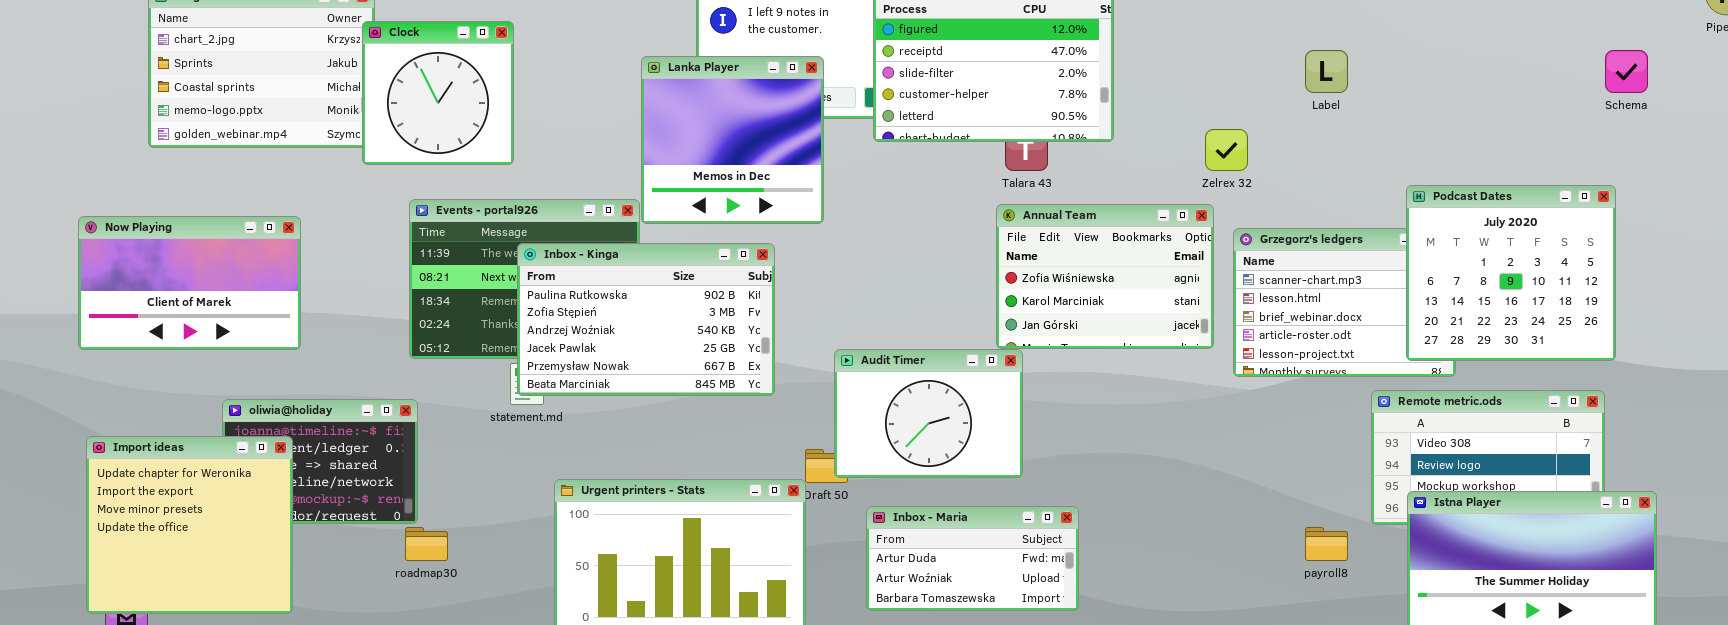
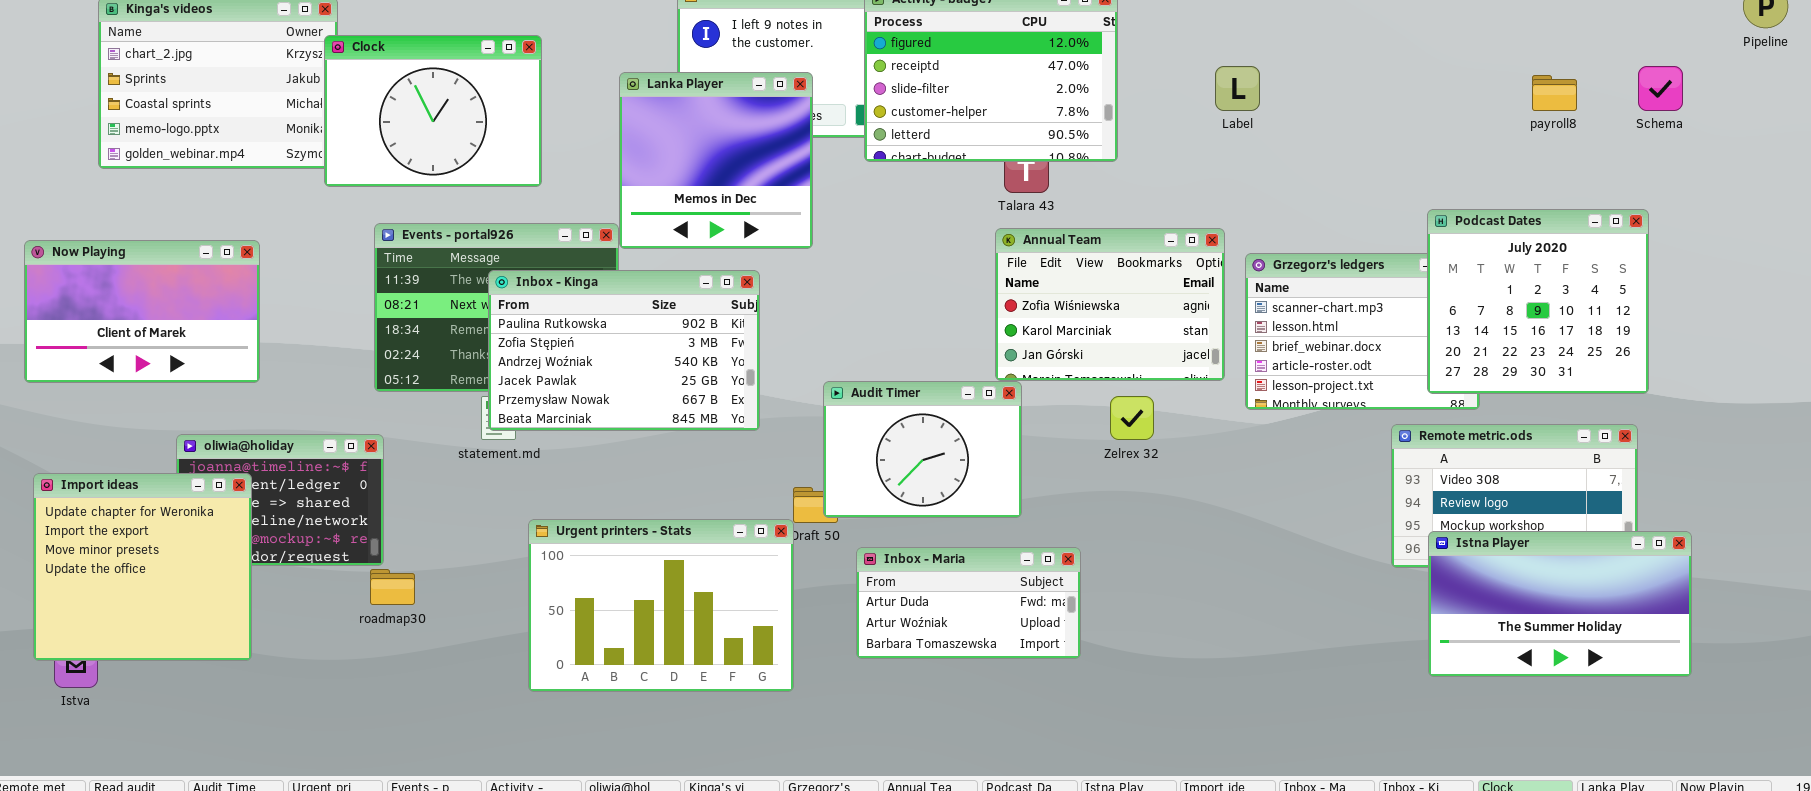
Clock: [362,21,514,165] -> [324,35,542,187], resized
Label: [1305,50,1348,93] -> [1215,66,1260,111], moved
Zelrex 32: [1205,129,1248,171] -> [1110,396,1154,440], moved
payroll8: [1305,527,1348,561] -> [1532,75,1577,111], moved

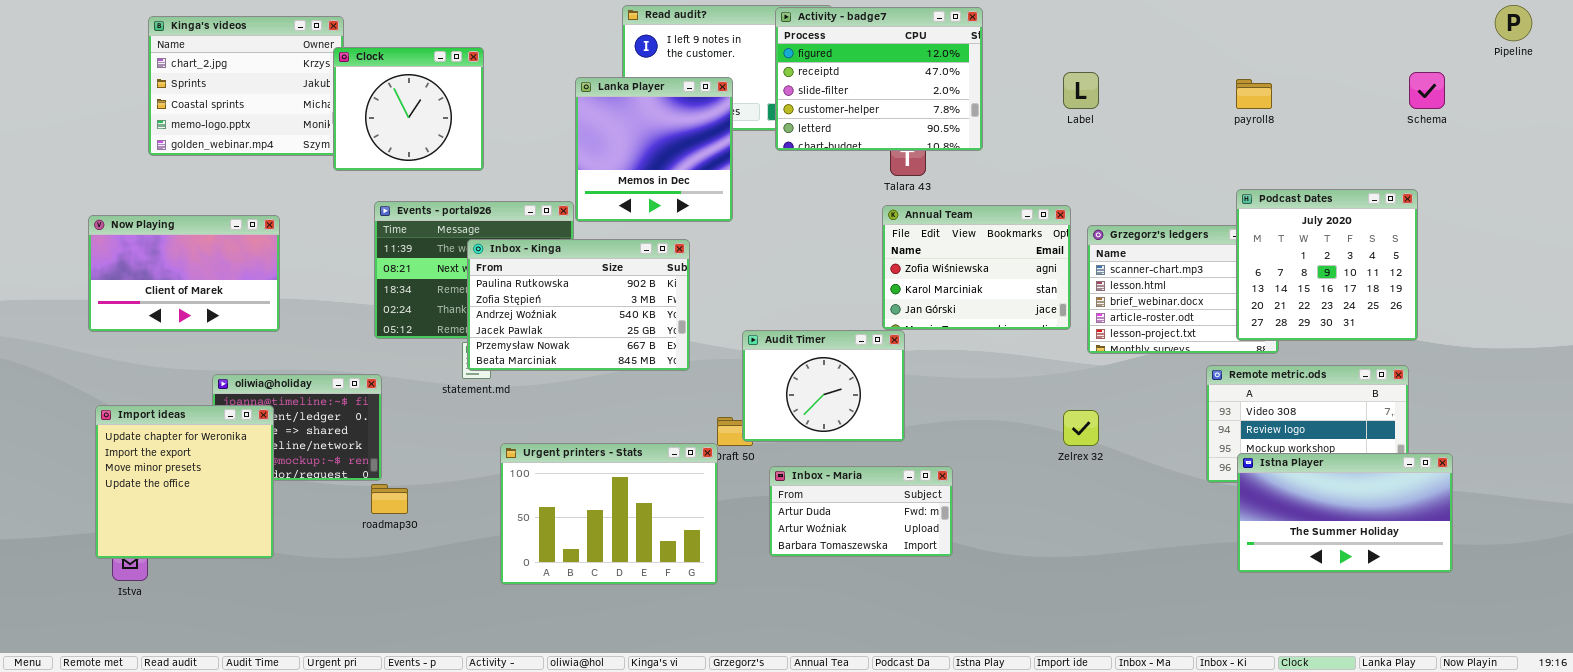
Clock: [324,35,542,187] -> [333,47,484,171], resized
payroll8: [1532,75,1577,111] -> [1236,79,1272,109], moved
Zelrex 32: [1110,396,1154,440] -> [1063,410,1099,446], moved

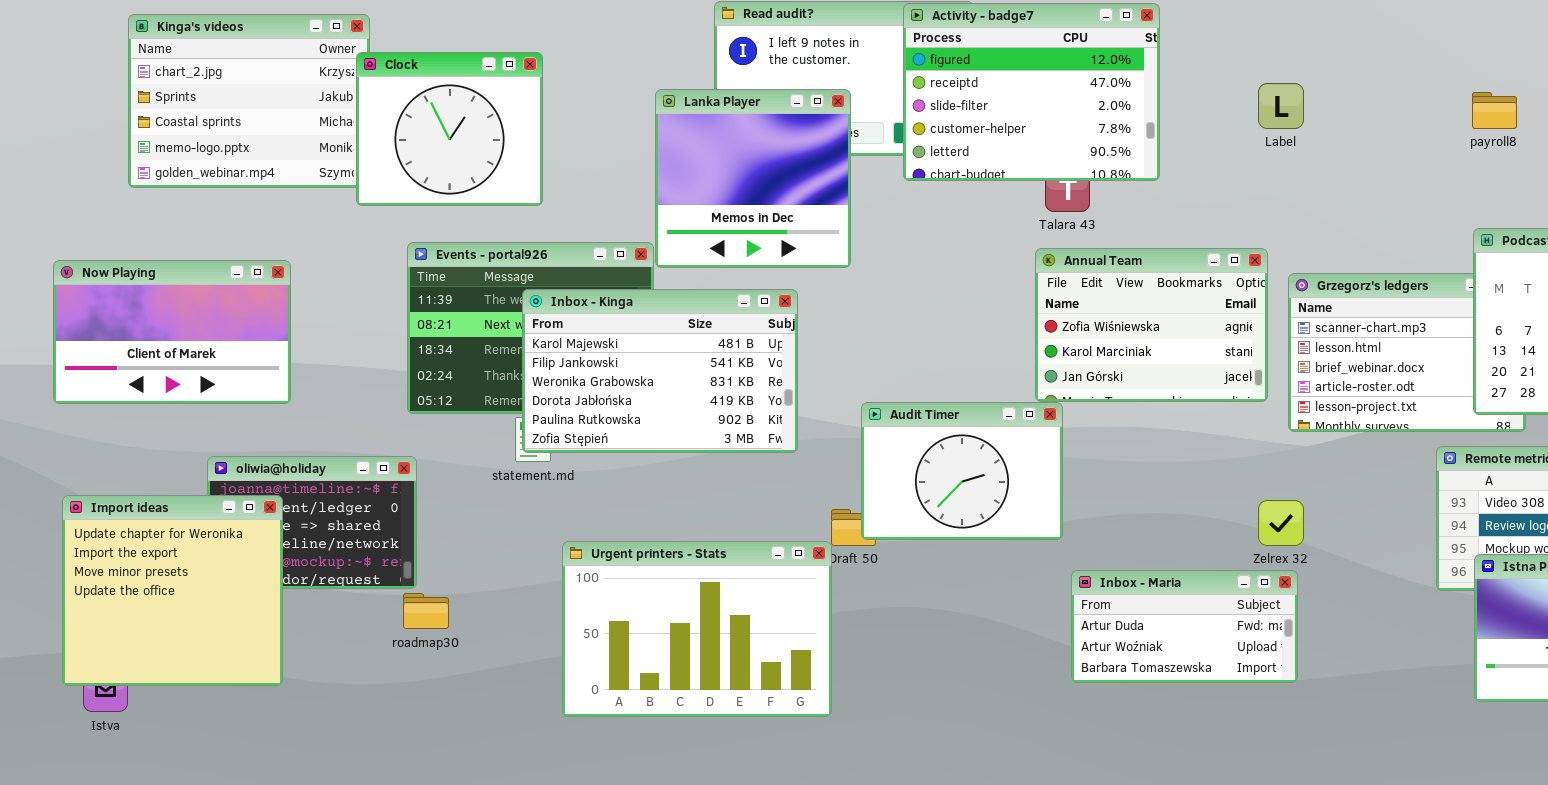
Inbox - Kinga: [467,239,690,371] -> [522,289,798,453], scrolled up 4 rows
Inbox - Maria: [769,466,953,557] -> [1071,570,1298,683], moved

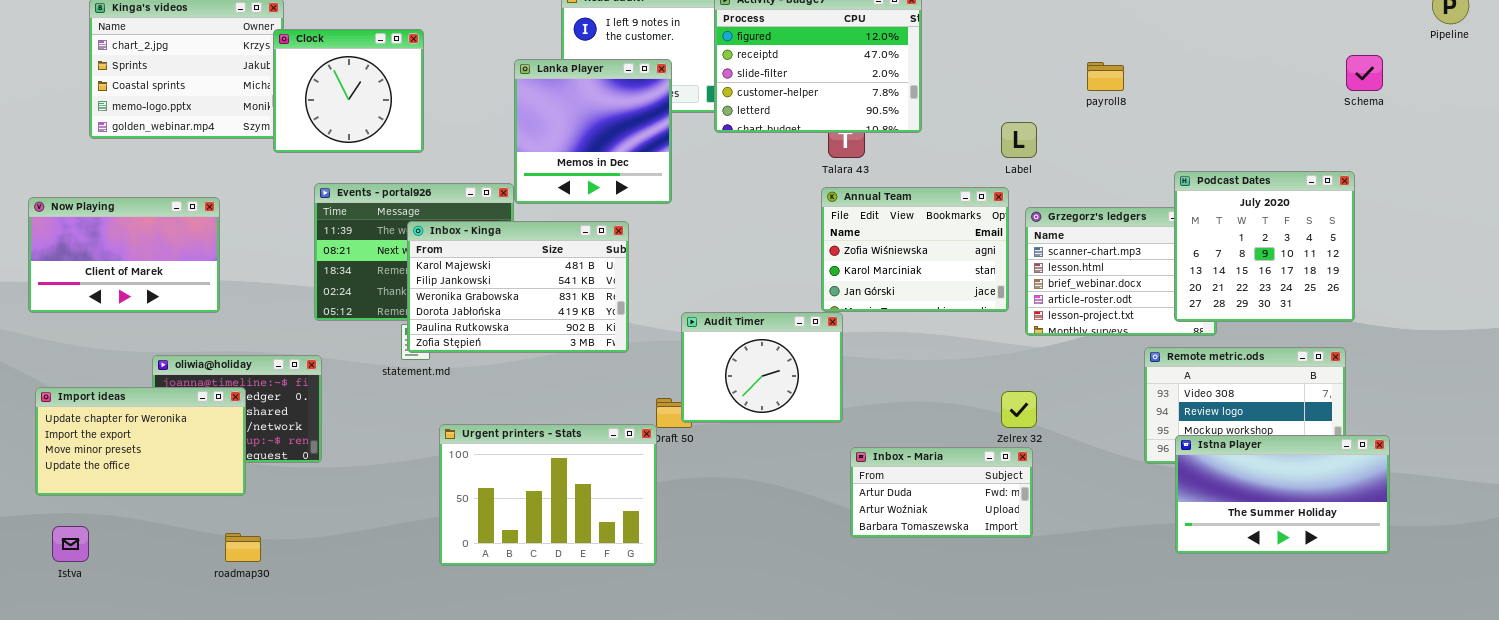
Label: [1258,83,1304,129] -> [1001,122,1037,158], moved
payroll8: [1472,92,1517,129] -> [1087,62,1124,91], moved
Import ideas: [62,495,283,686] -> [35,387,246,496], resized
roadmap30: [403,593,449,629] -> [225,533,261,562], moved

